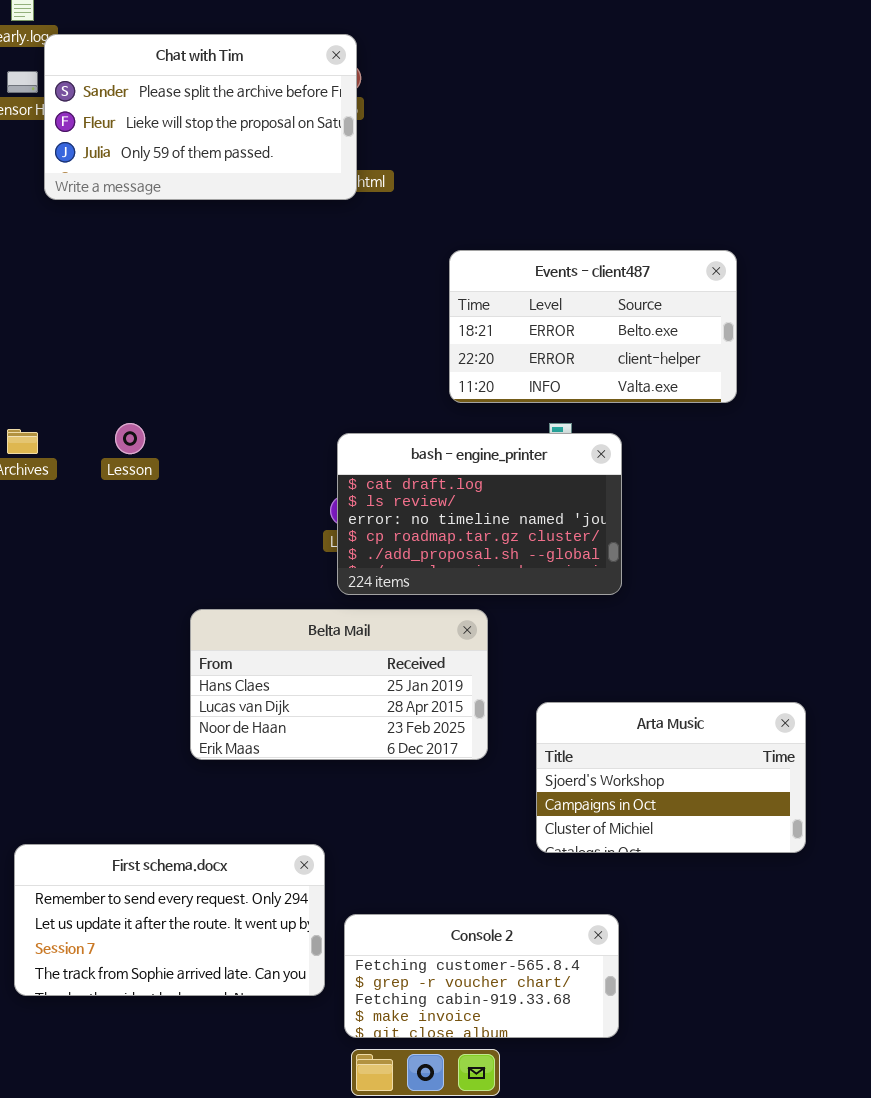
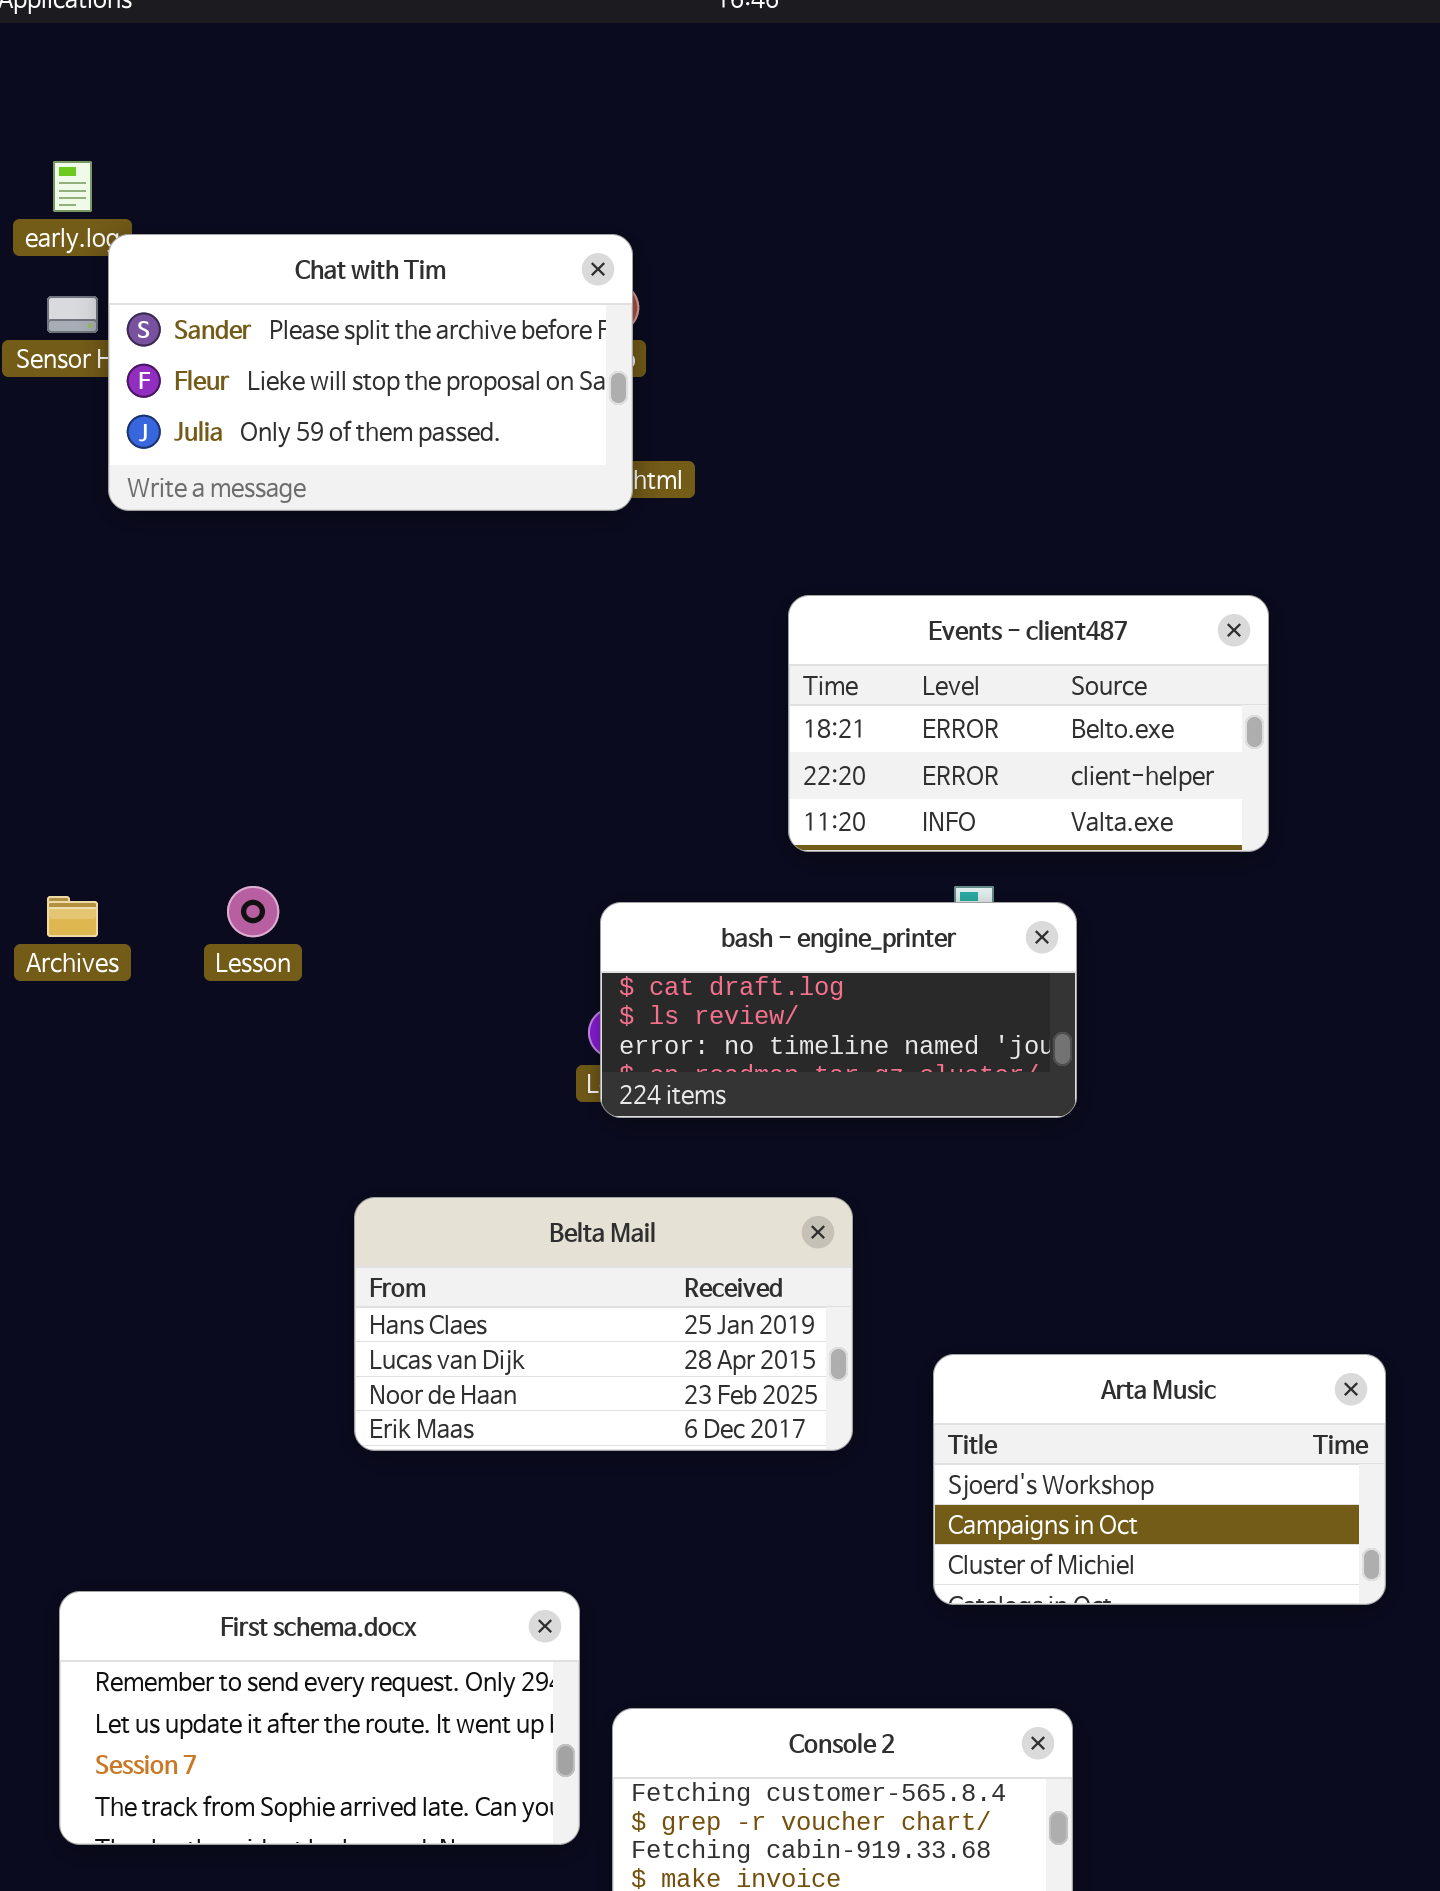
bash - engine_printer: [337,433,622,595] -> [600,902,1077,1118], resized

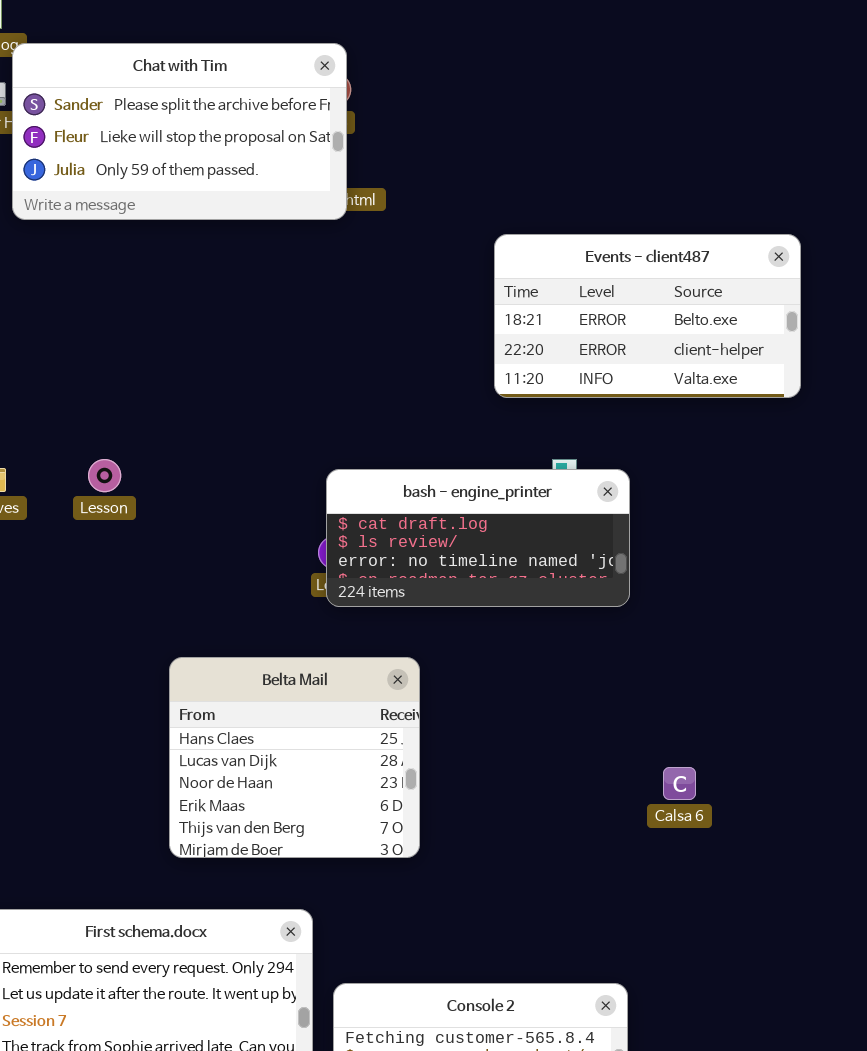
Events - client487: [788,595,1269,852] -> [494,234,801,398], moved
Belta Mail: [354,1197,853,1451] -> [169,657,420,858], resized
Arta Music: [933,1354,1386,1605] -> none, closed

